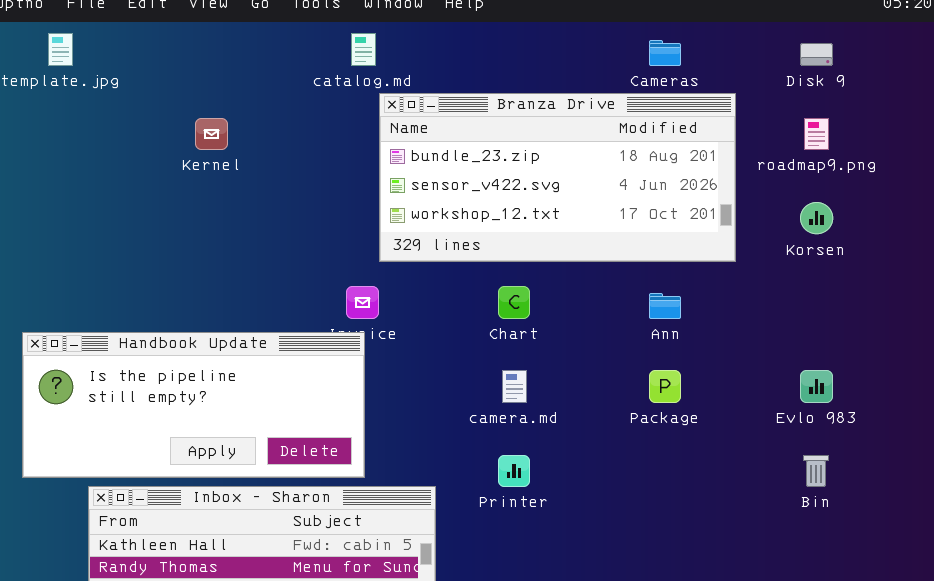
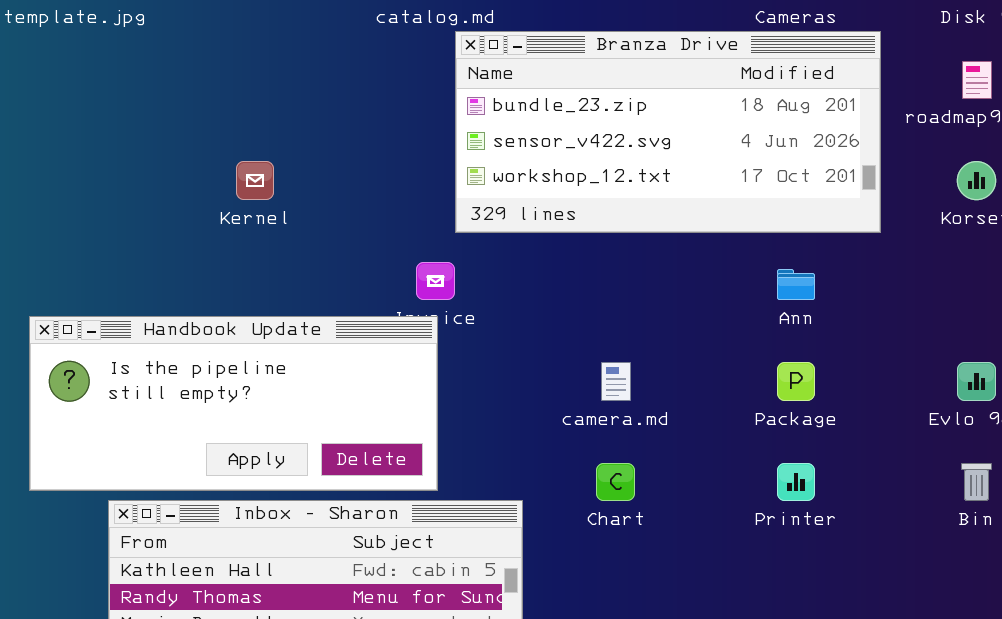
Kernel: [195,118,228,150] -> [236,161,274,200], moved
Chart: [498,286,530,319] -> [596,463,635,501], moved
Printer: [498,455,530,487] -> [777,463,815,501], moved

